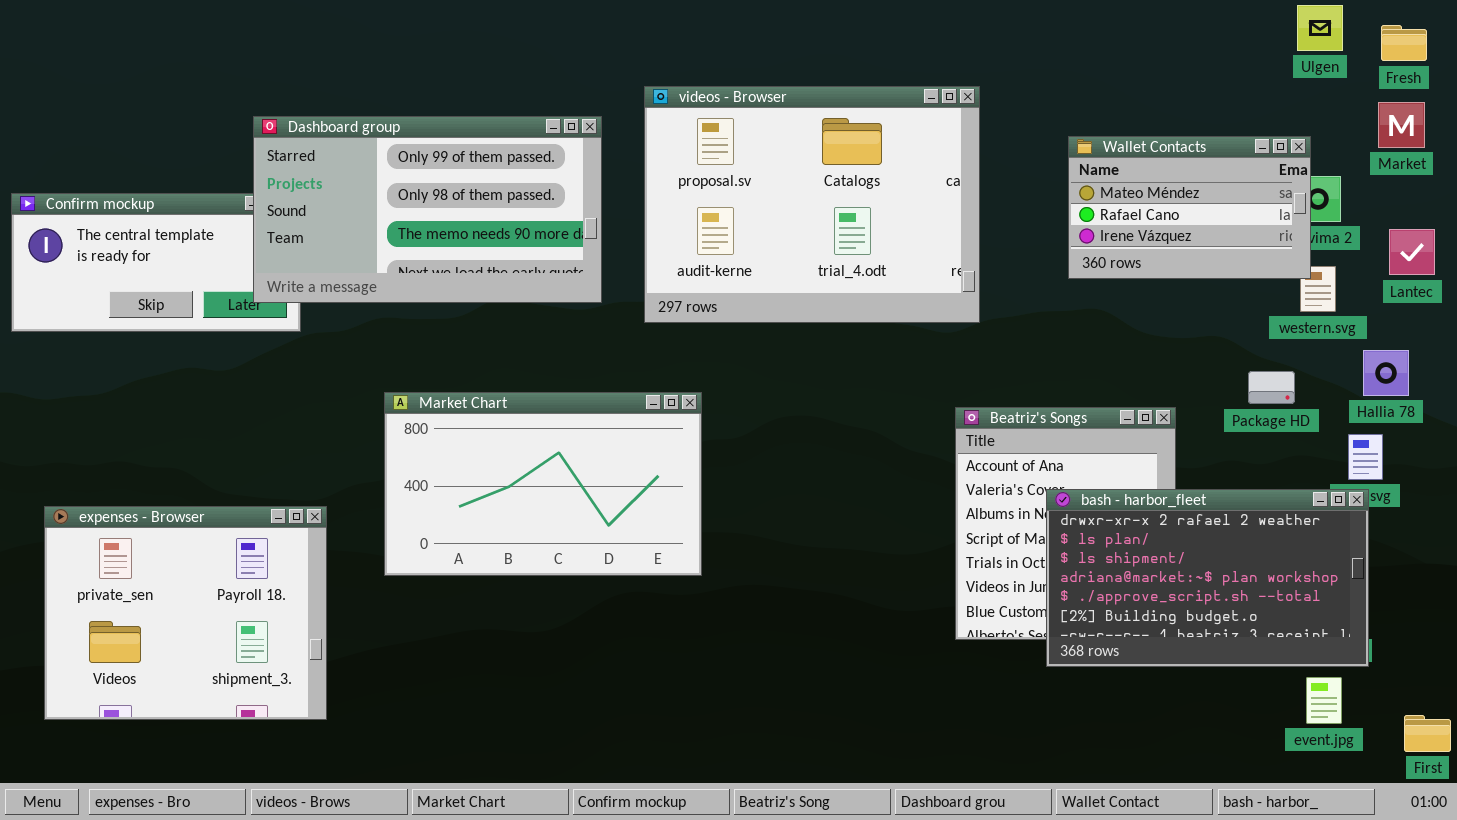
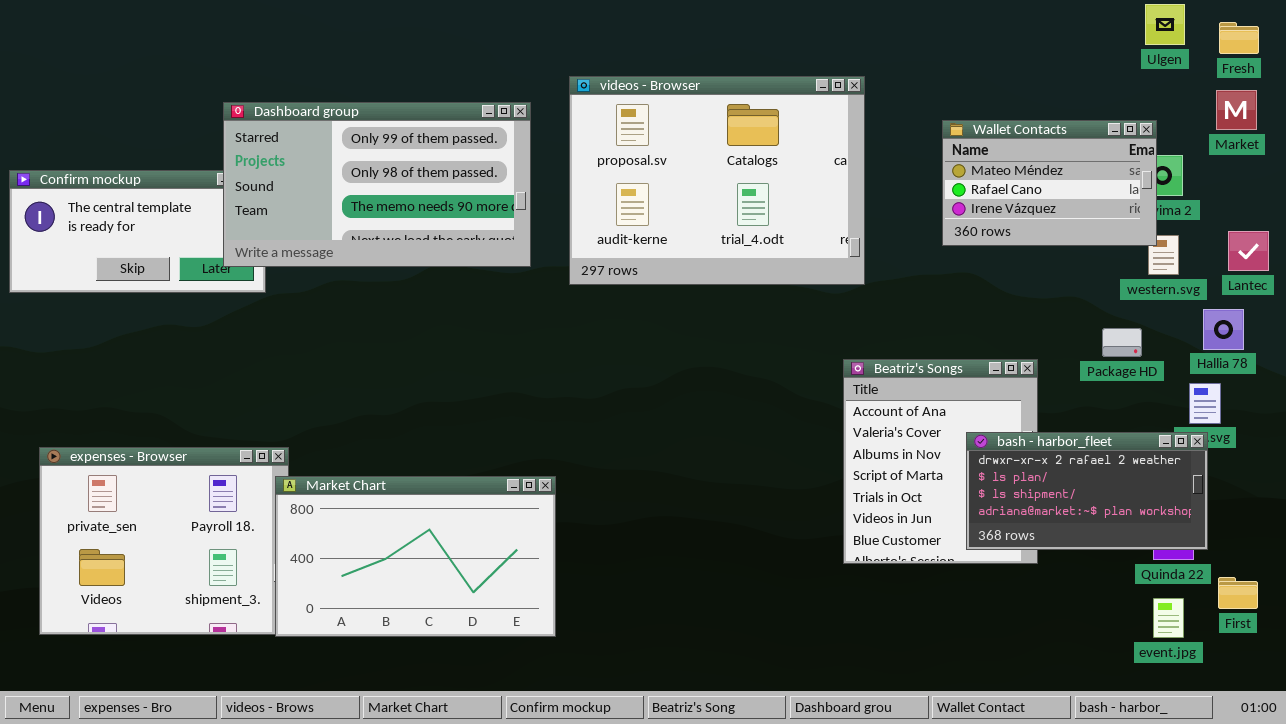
Lantec: [1389,229,1435,275] -> [1228,231,1269,271], moved
Market Chart: [384,392,702,576] -> [275,476,556,637], moved
bash - harbor_fleet: [1046,489,1369,667] -> [966,432,1208,550], resized
First: [1404,715,1451,752] -> [1218,577,1258,609], moved

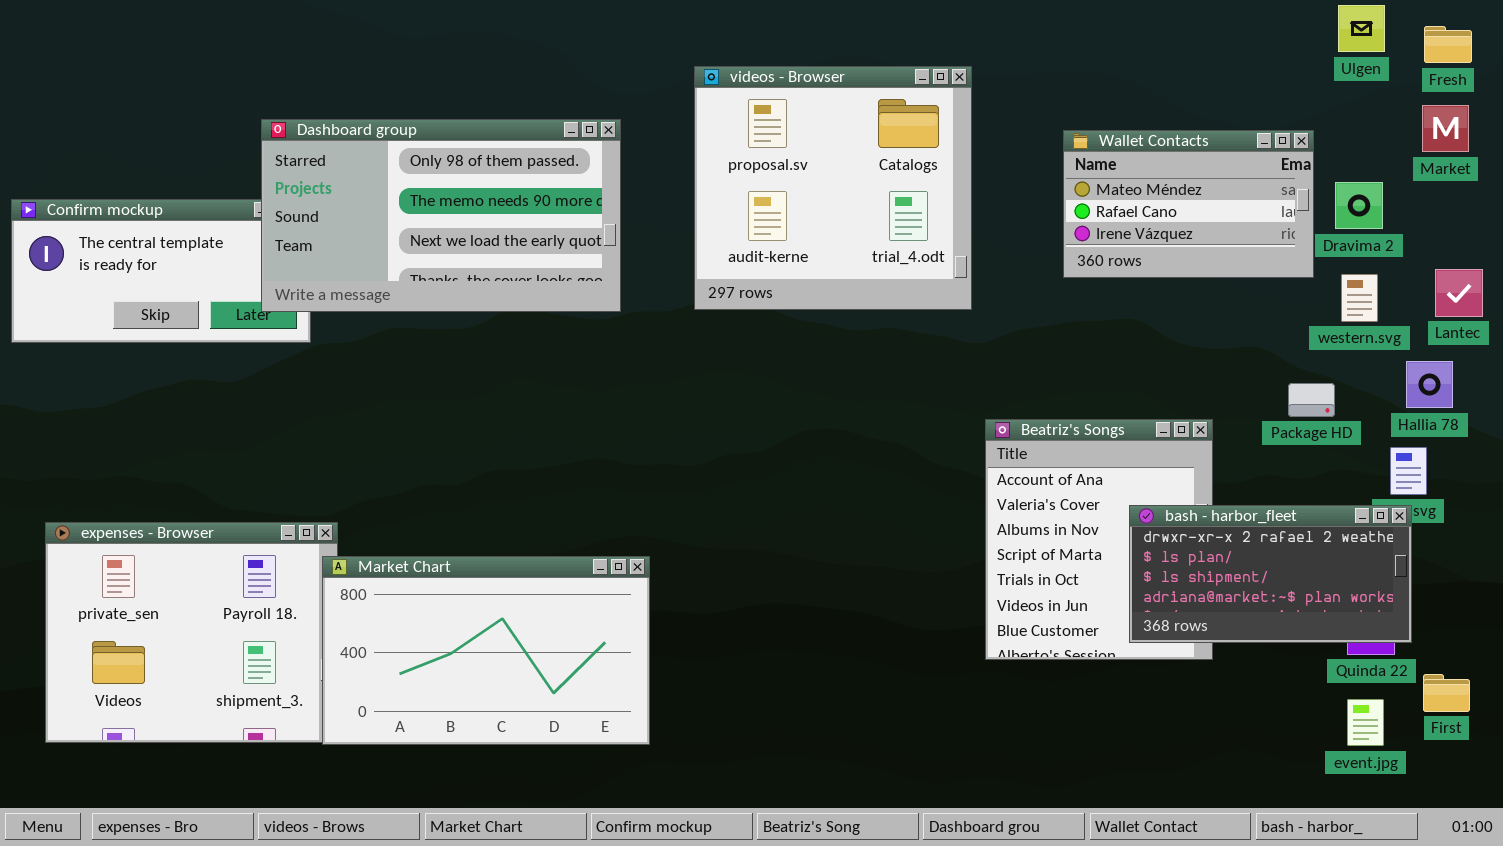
videos - Browser: [569,76,865,285] -> [694,66,972,310], moved, resized
Dashboard group: [223,102,531,267] -> [261,119,621,312], scrolled down 1 row
Wallet Contacts: [942,120,1157,246] -> [1063,130,1314,278], moved

